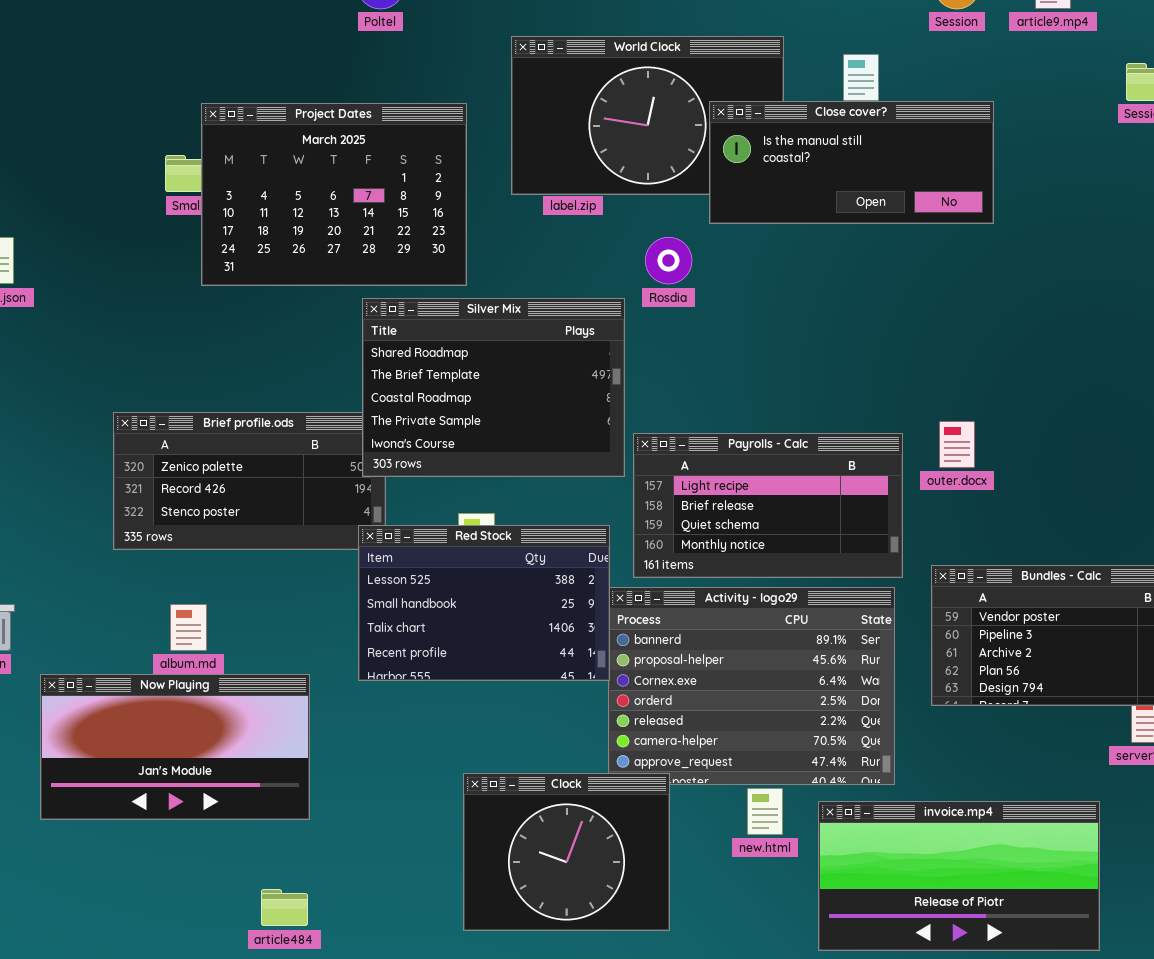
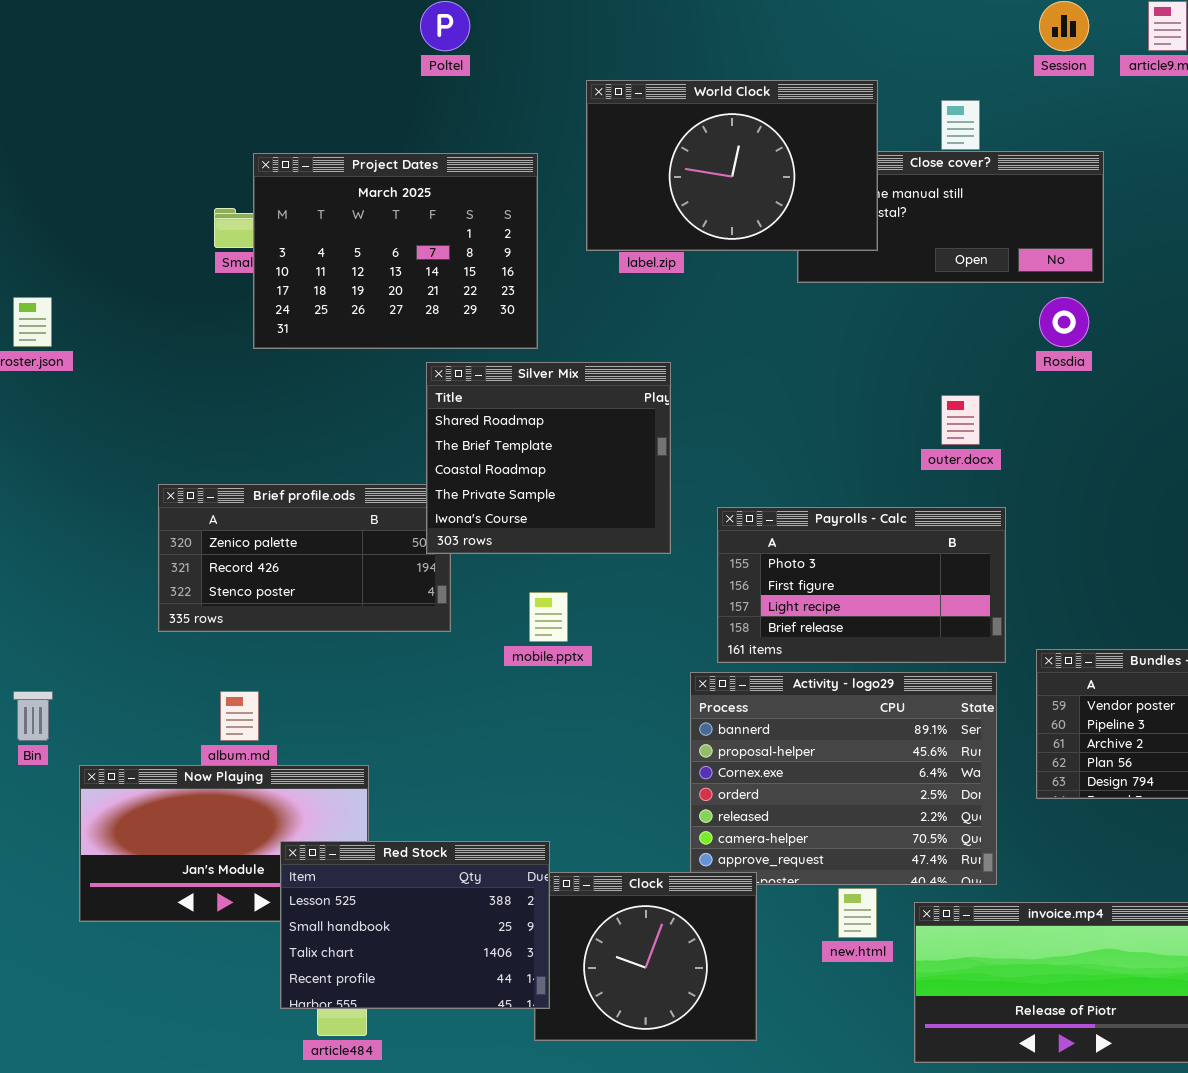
World Clock: [511,36,784,195] -> [586,80,878,251], raised
Rosdia: [645,237,692,284] -> [1039,297,1089,347], moved
Silver Mix: [362,298,625,477] -> [426,362,671,554], resized
outer.docx: [939,421,975,468] -> [941,395,980,445], moved
Payrolls - Calc: [633,433,903,578] -> [717,507,1006,663], scrolled up 2 rows
Red Stock: [358,525,610,681] -> [280,841,550,1009], moved

